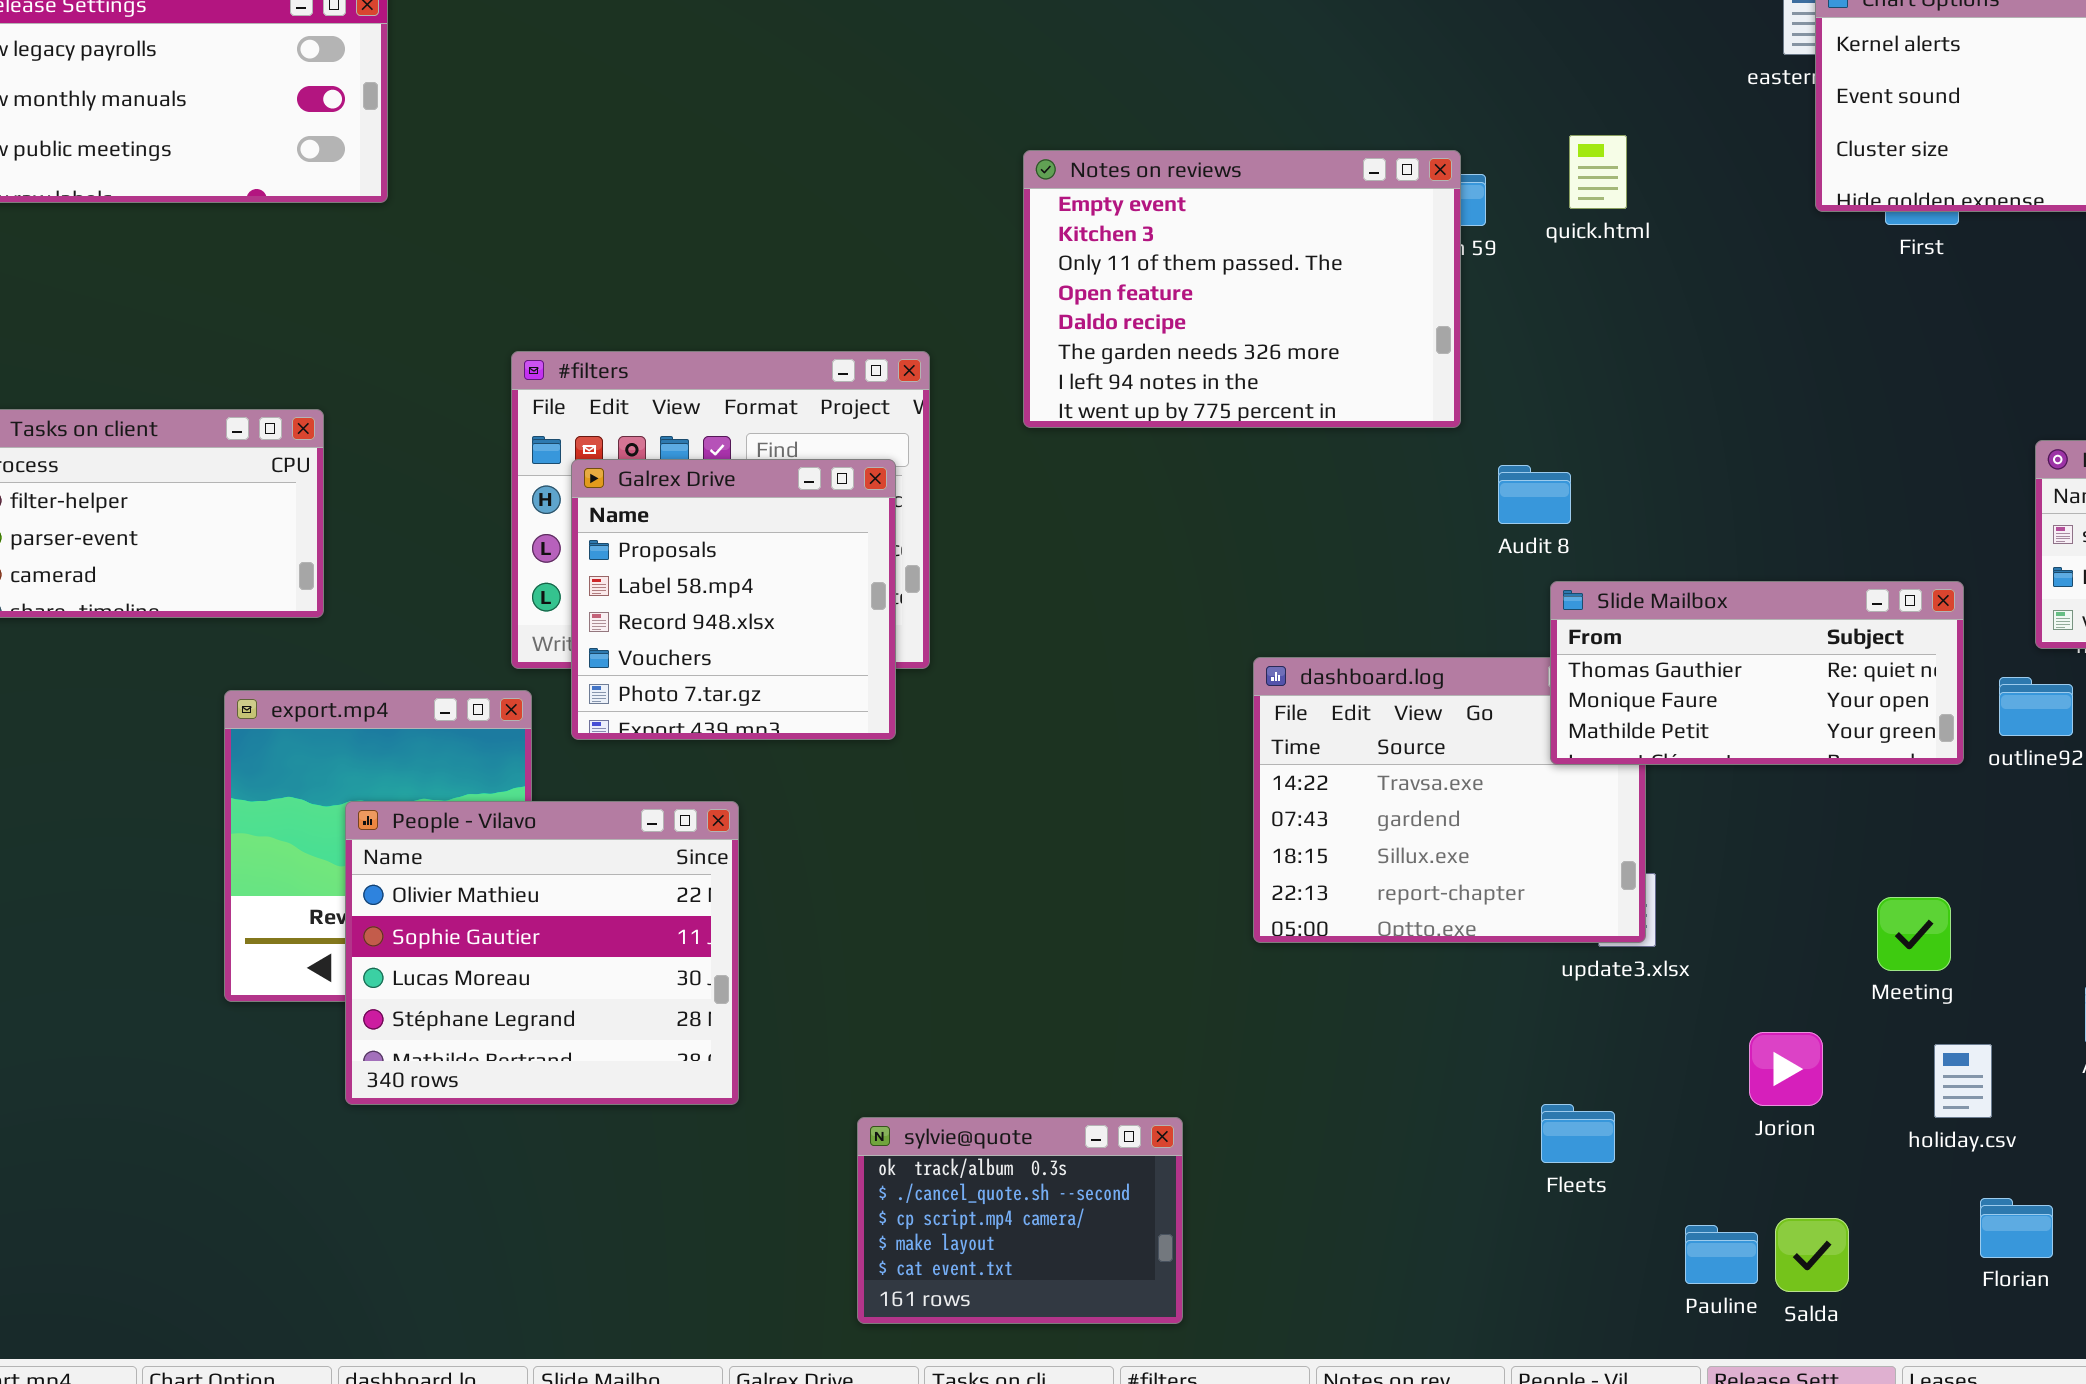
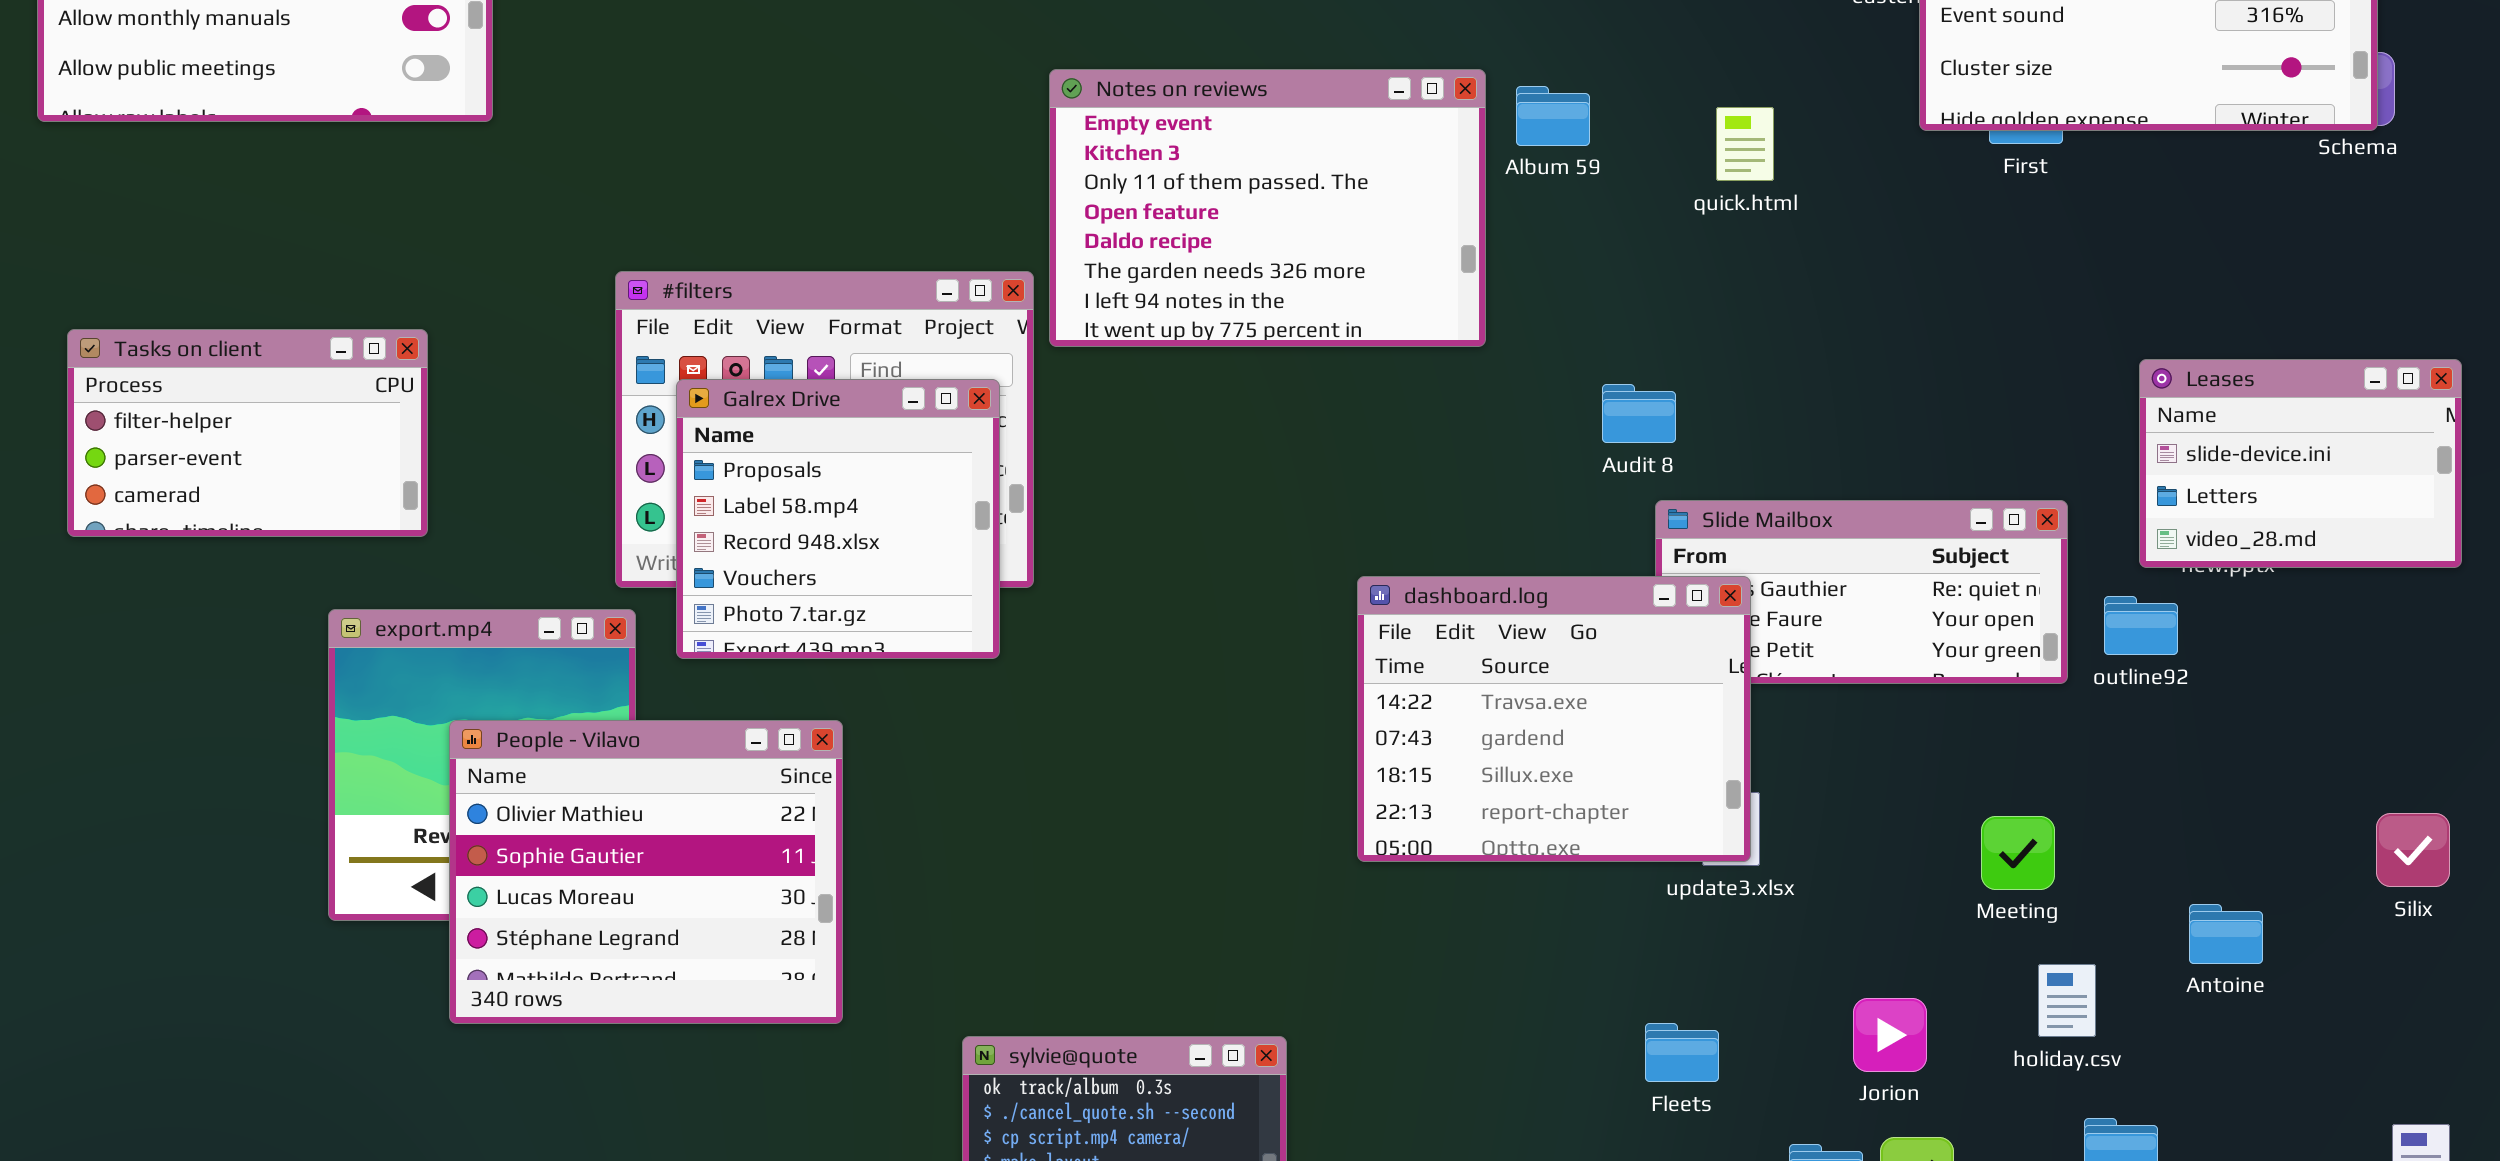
quick.html: [1569,135,1627,209] -> [1716,107,1774,181], moved
Notes on reviews: [1023,150,1461,428] -> [1049,69,1486,347], moved
dashboard.log: [1253,657,1646,943] -> [1357,576,1751,862], raised
Jorion: [1749,1032,1823,1106] -> [1853,998,1927,1072], moved

